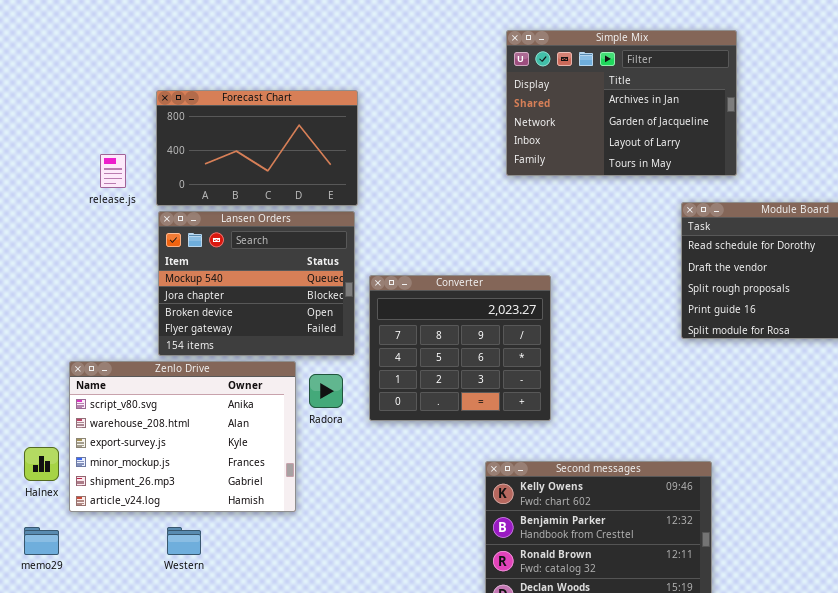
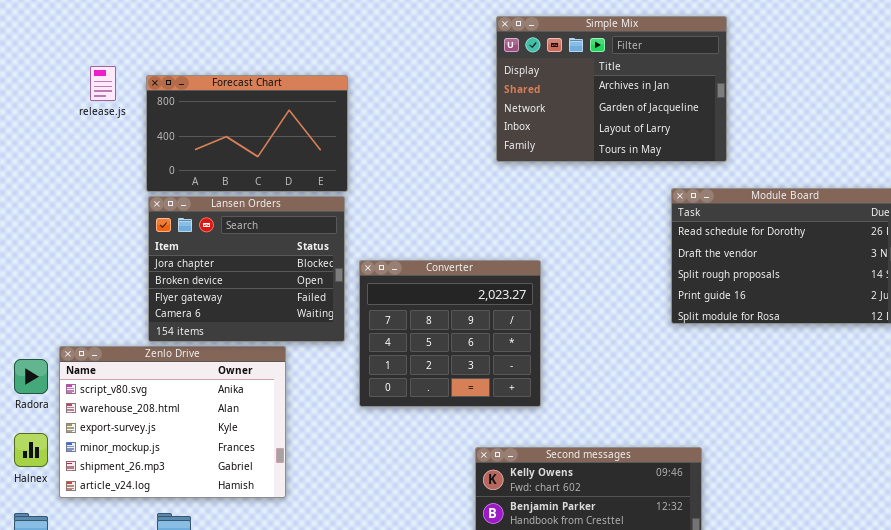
release.js: [100,154,126,188] -> [90,66,116,101], moved
Lansen Orders: [158,211,355,356] -> [148,196,345,342], scrolled down 1 row
Radora: [309,374,343,408] -> [14,359,48,394], moved

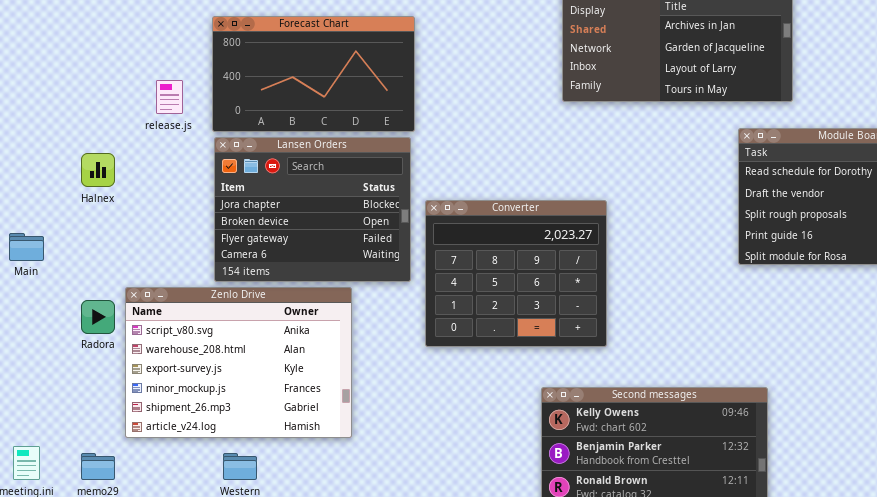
release.js: [90,66,116,101] -> [156,80,183,114], moved
Halnex: [14,433,48,467] -> [81,153,115,187], moved

